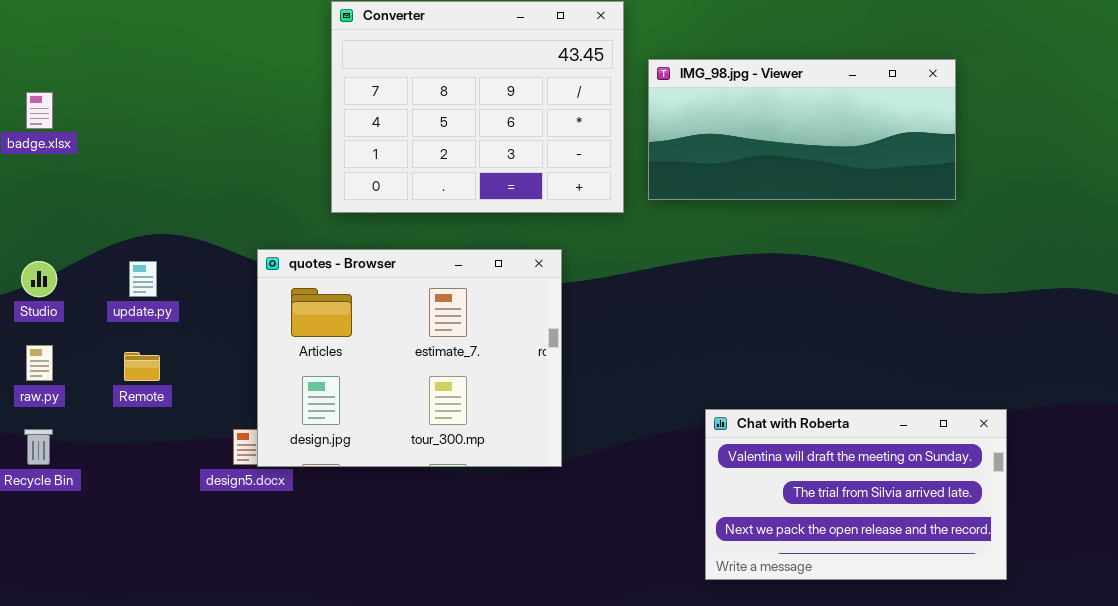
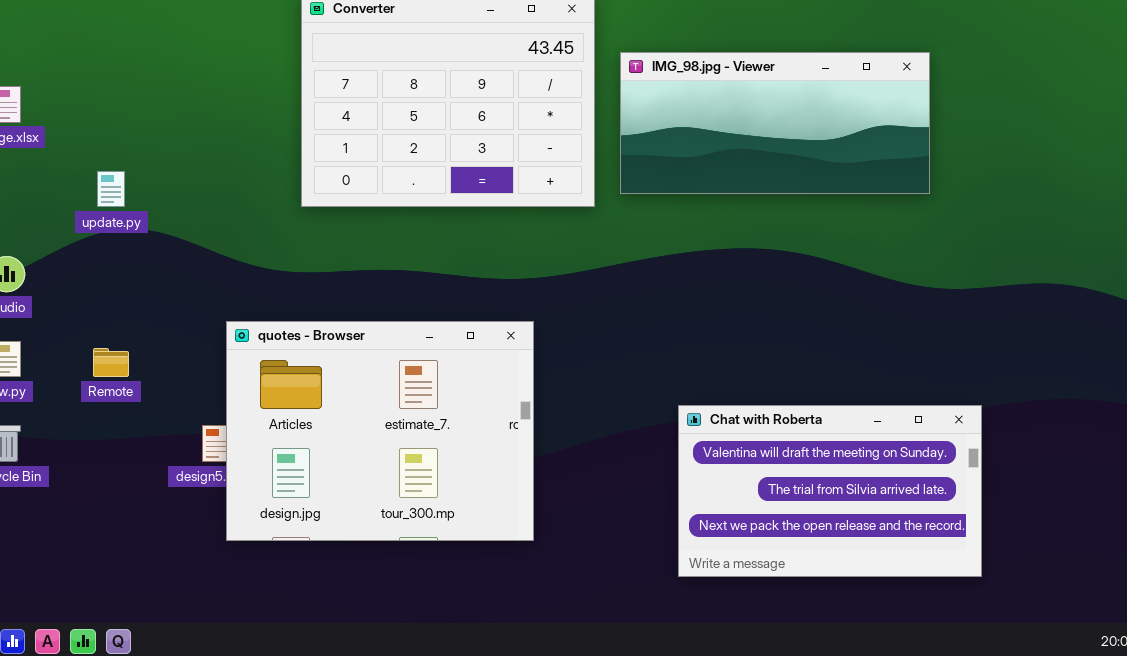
quotes - Browser: [257,249,562,467] -> [226,321,534,541], moved
update.py: [129,261,157,297] -> [97,171,125,207], moved

